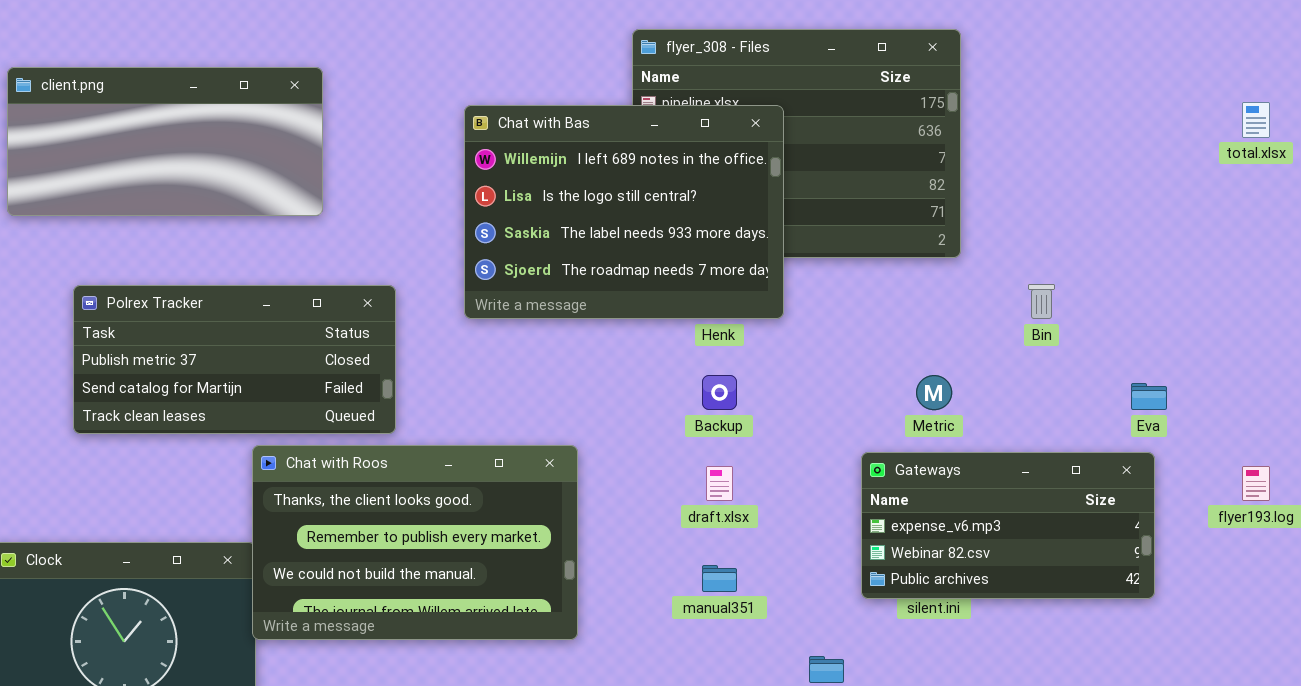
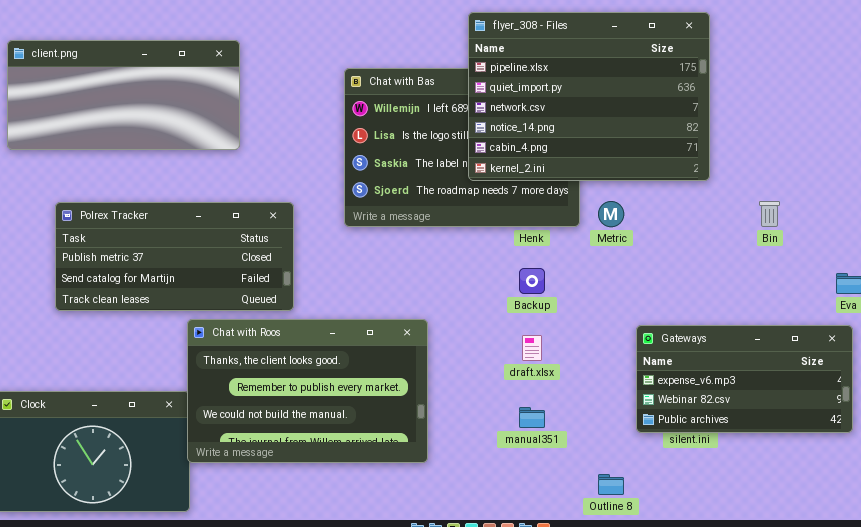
flyer_308 - Files: [632,29,961,258] -> [468,12,710,181], raised
Metric: [916,375,952,410] -> [598,201,624,227], moved

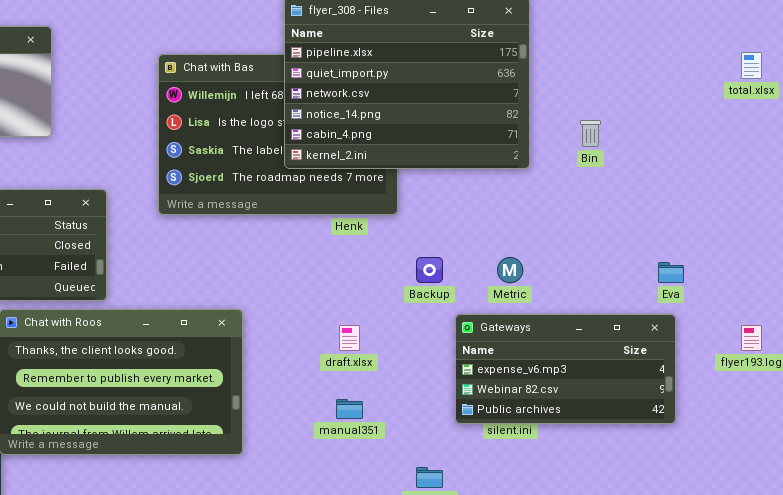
Metric: [598,201,624,227] -> [497,257,523,283], moved
Bin: [759,201,780,227] -> [580,120,601,147], moved
Backup: [519,268,545,294] -> [416,257,443,283], moved

